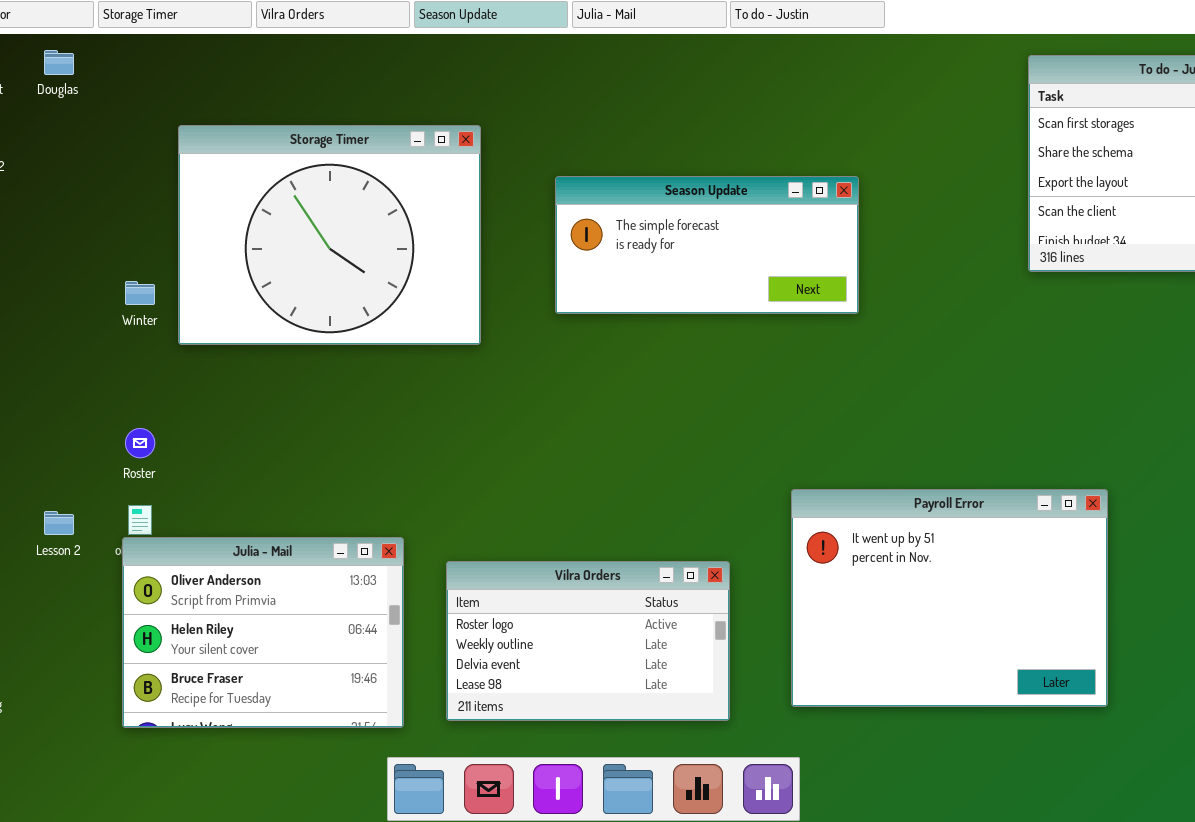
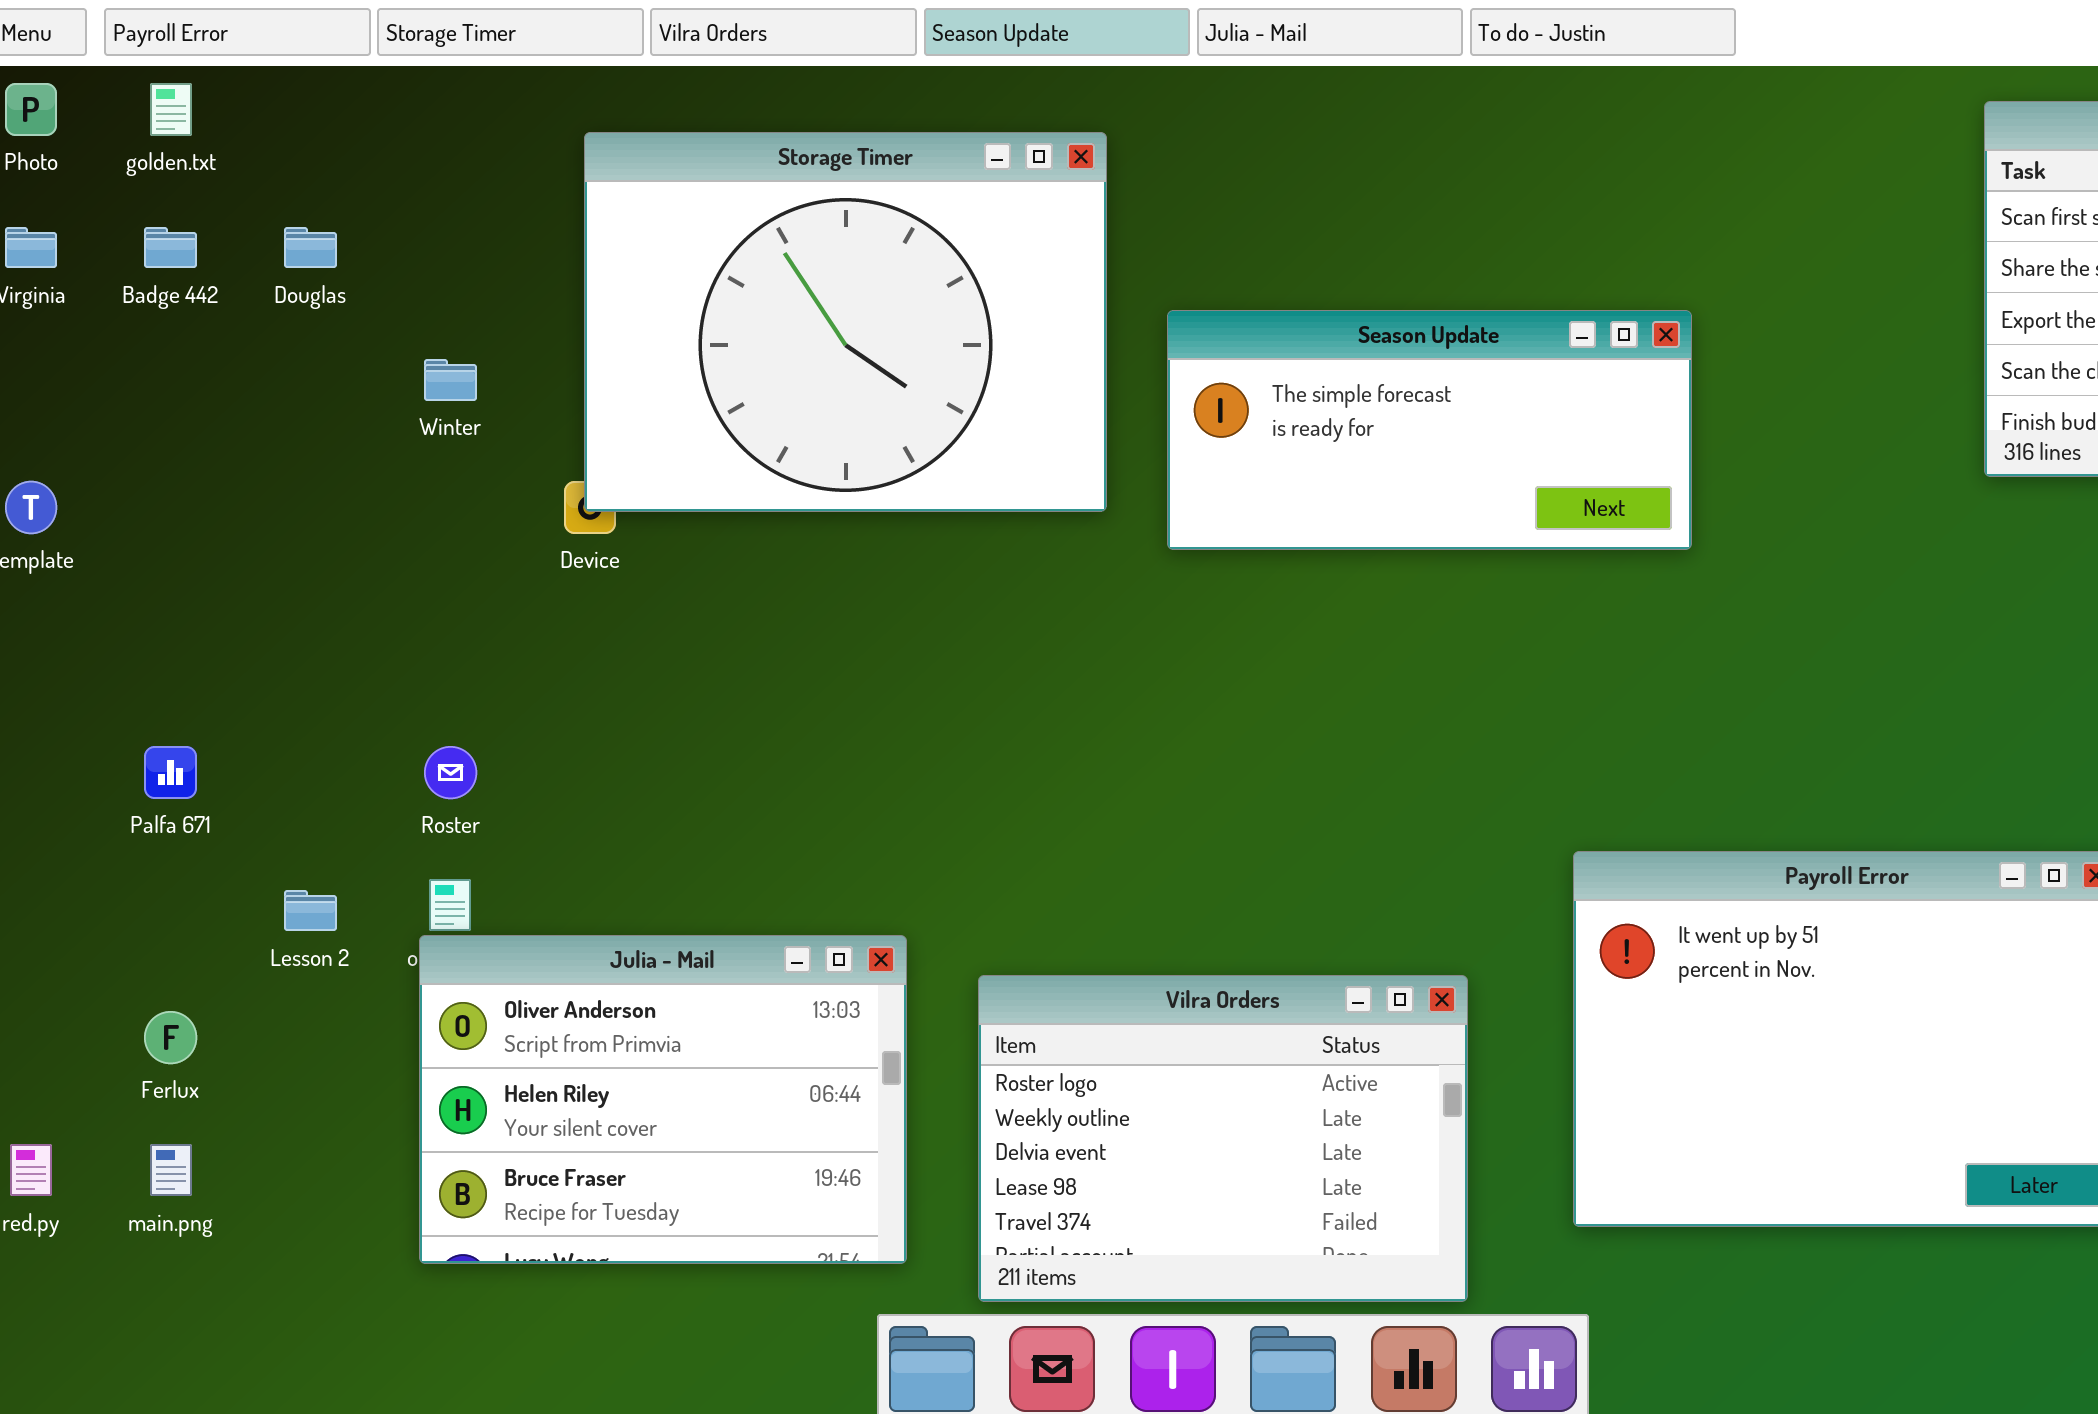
Douglas: [44,50,74,75] -> [284,227,337,268], moved
Storage Timer: [178,125,481,345] -> [584,132,1107,512], moved
Winter: [125,281,155,305] -> [424,359,477,401], moved
Vilra Orders: [446,561,730,721] -> [978,975,1468,1302], resized

